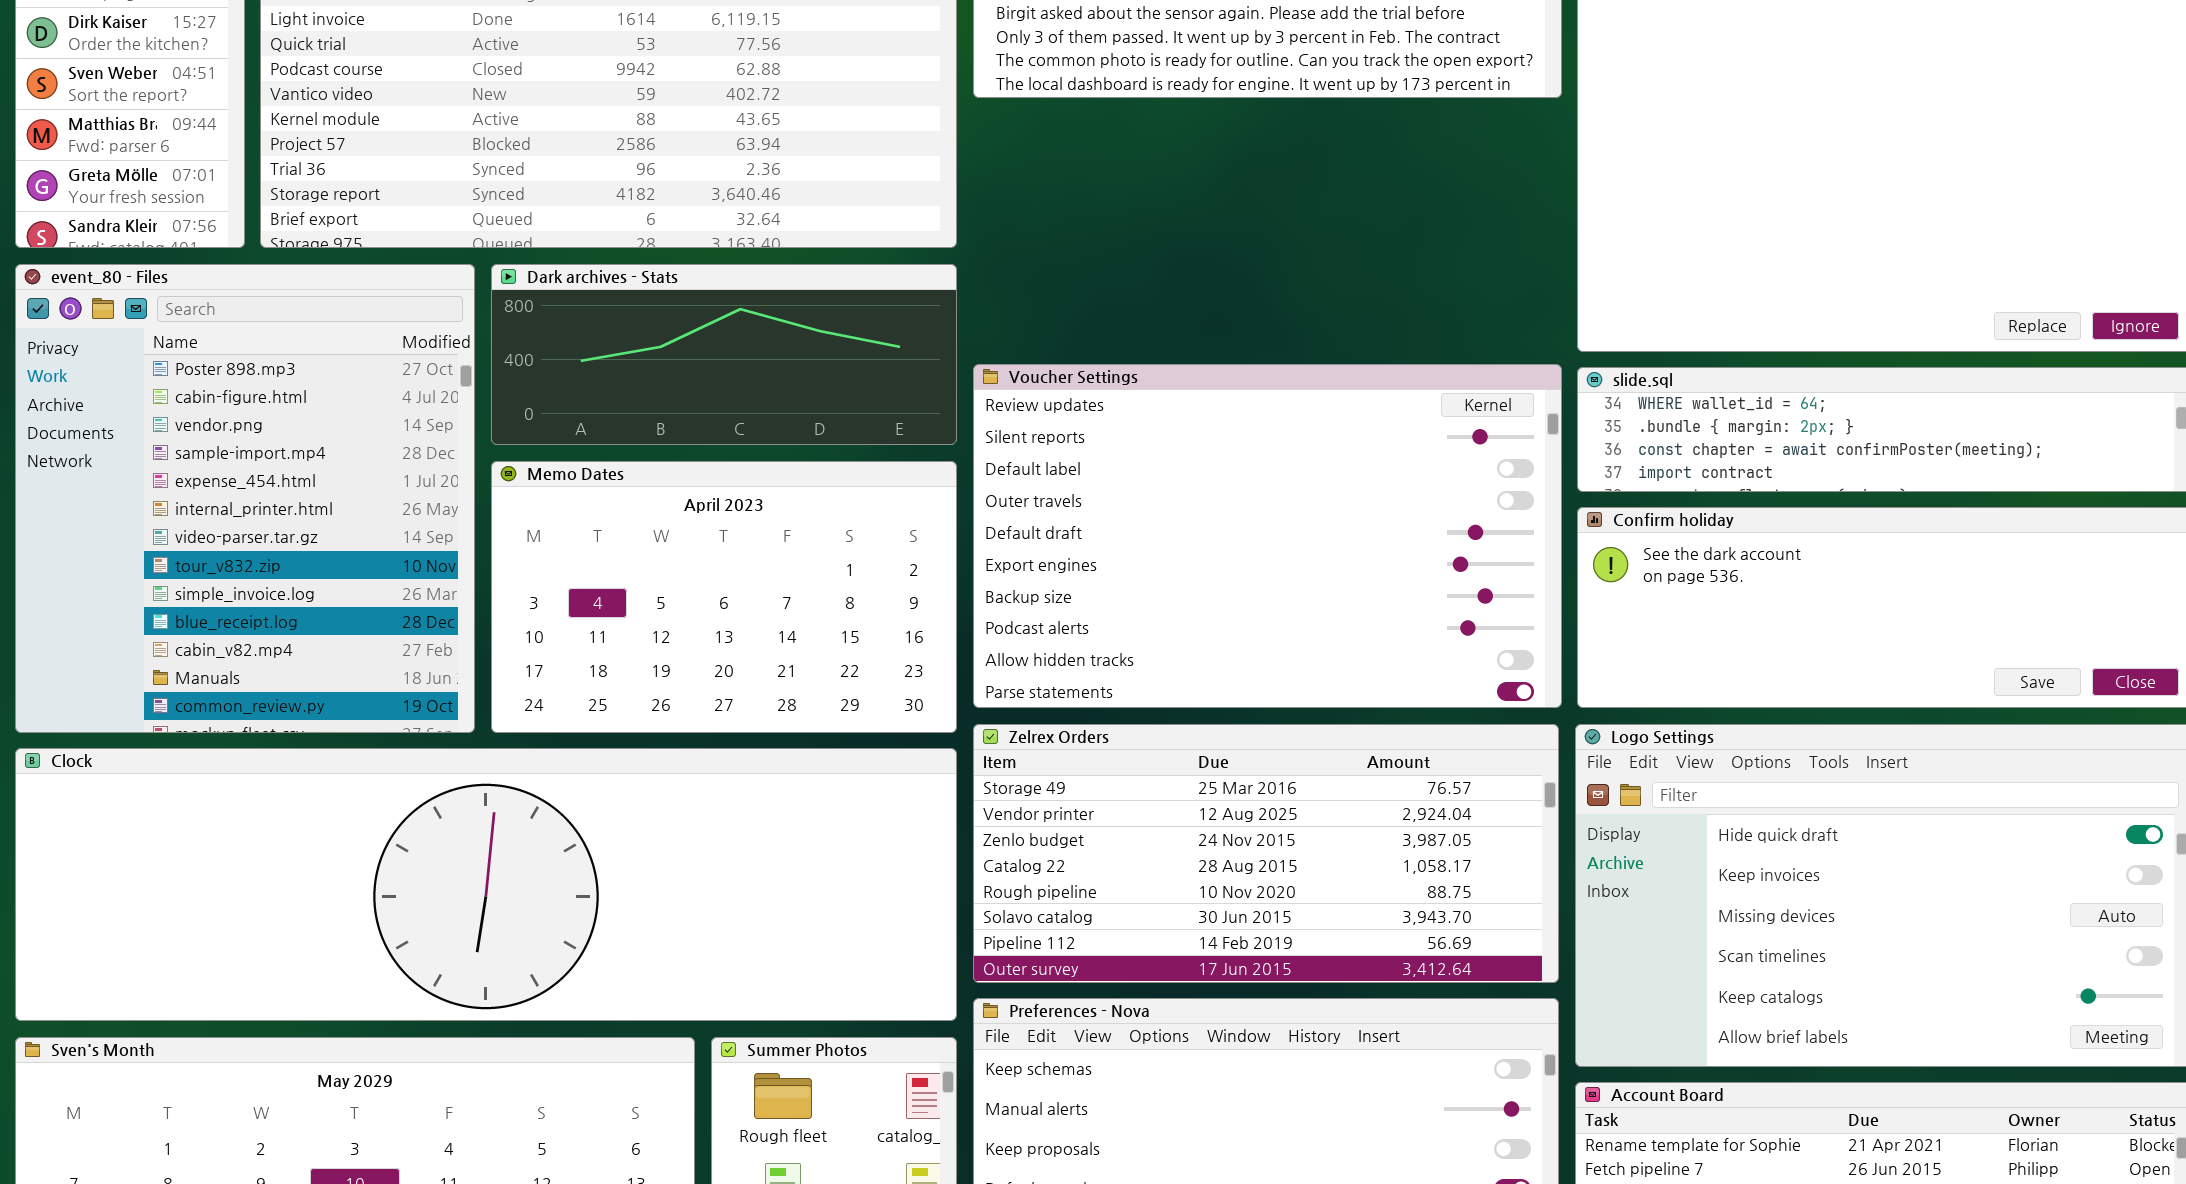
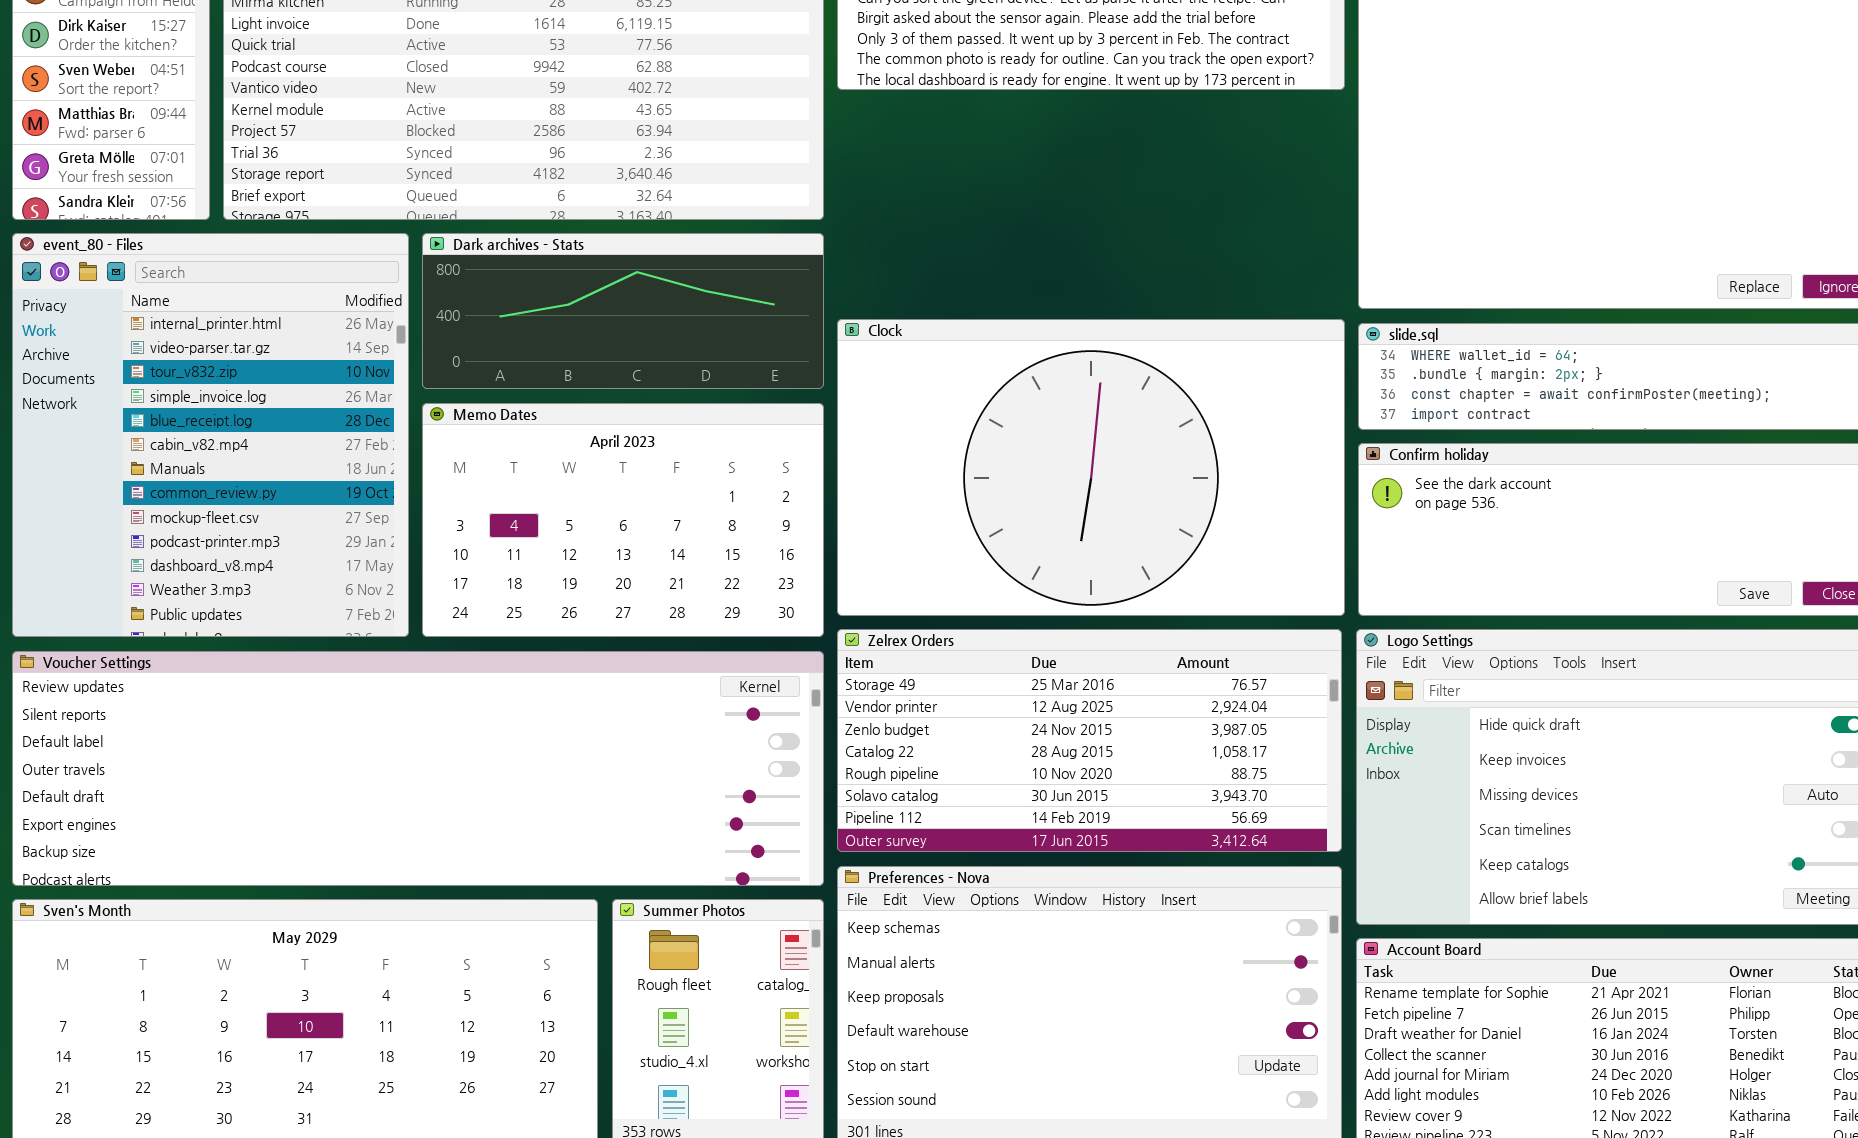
event_80 - Files: [15,264,475,733] -> [12,233,409,637], scrolled down 5 rows
Voucher Settings: [973,364,1562,708] -> [12,651,824,886], moved, resized
Clock: [15,748,957,1021] -> [837,319,1345,616], moved, resized

